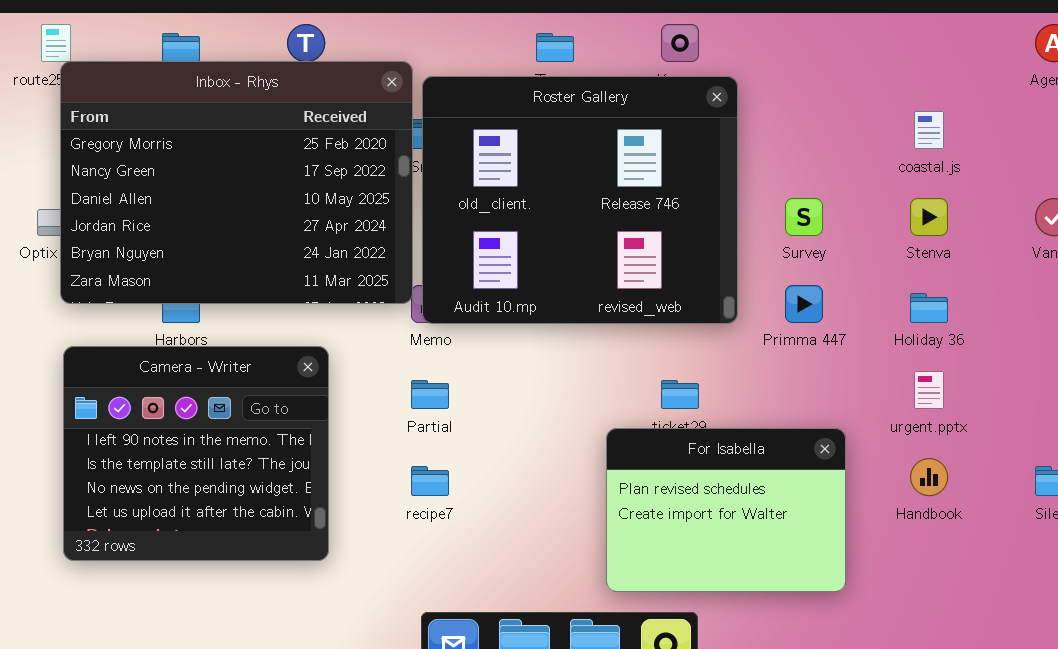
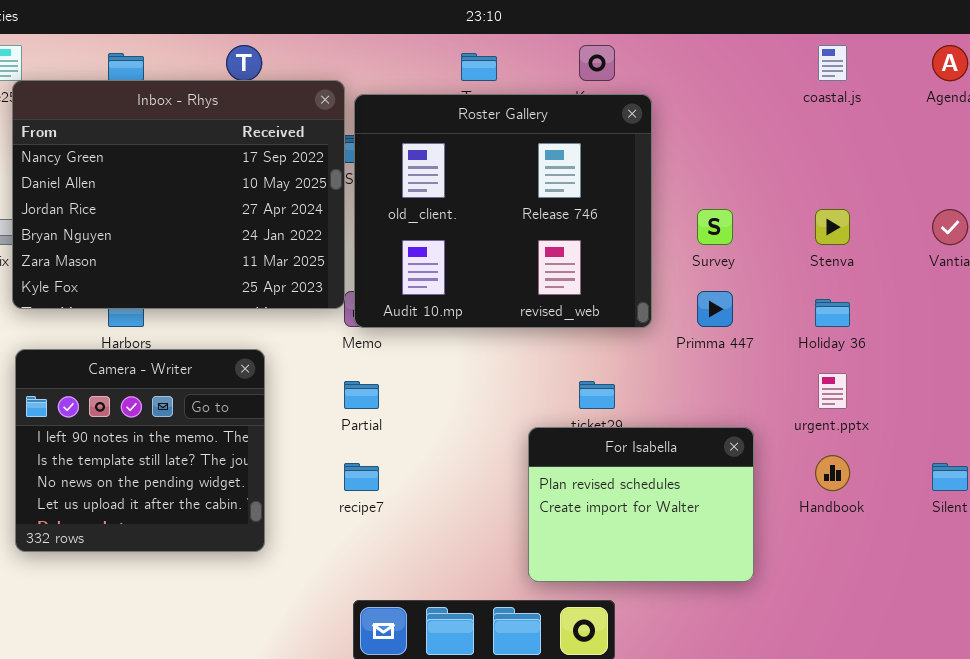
Inbox - Rhys: [60,61,413,304] -> [12,80,345,309], scrolled down 1 row
coastal.js: [914,111,944,149] -> [818,45,847,81], moved

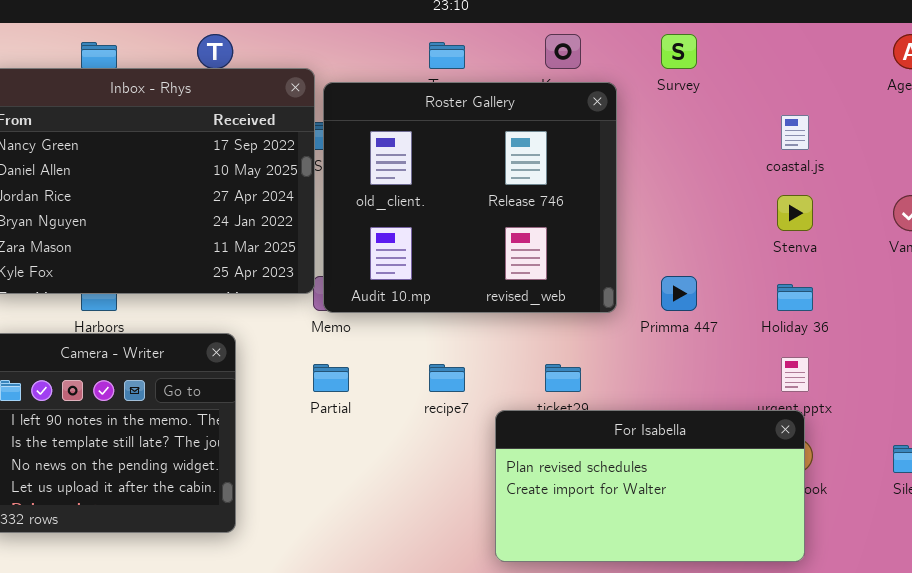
coastal.js: [818,45,847,81] -> [781,115,809,150], moved
Survey: [697,209,733,245] -> [661,34,697,69], moved
For Isabella: [528,427,754,582] -> [495,410,805,562], resized
recipe7: [344,463,379,491] -> [429,364,465,392], moved

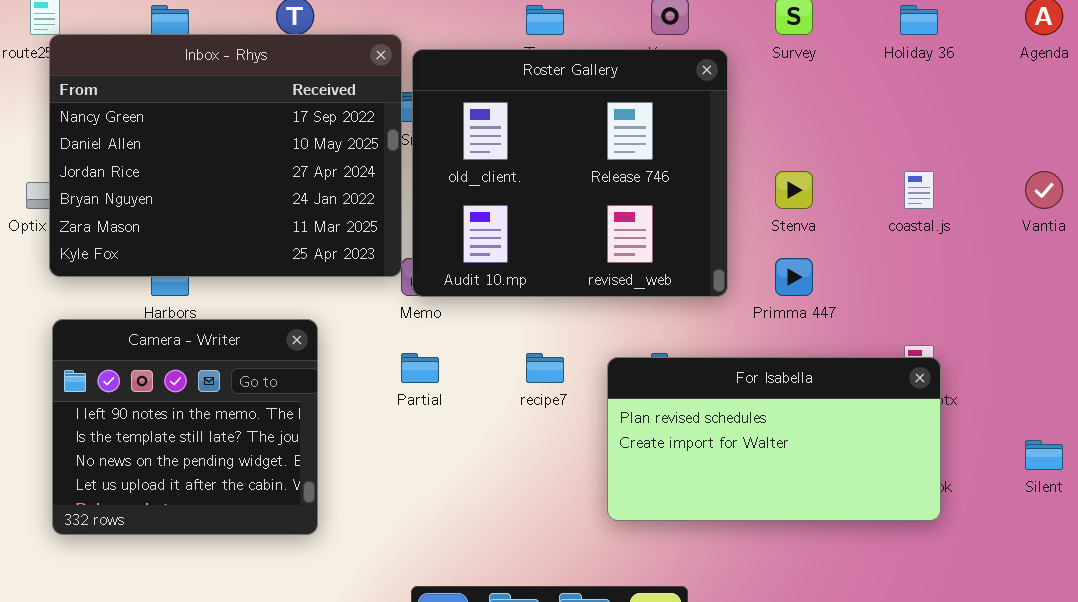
coastal.js: [781,115,809,150] -> [904,171,934,209], moved
Stenva: [777,195,813,231] -> [775,171,813,209], moved
Holiday 36: [777,284,813,311] -> [900,5,938,35], moved
For Isabella: [495,410,805,562] -> [607,357,941,521], moved

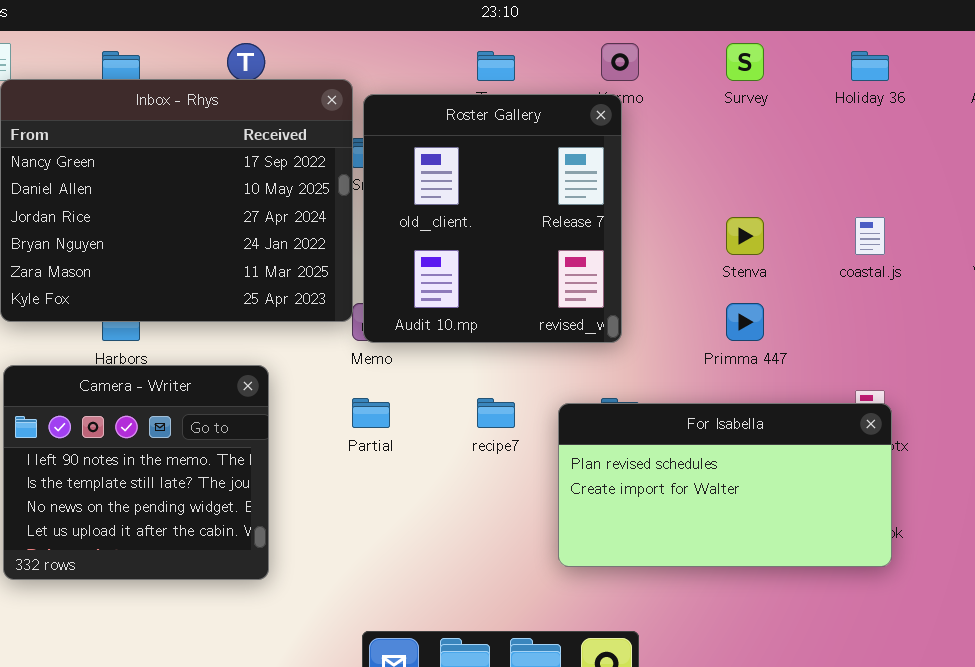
Roster Gallery: [412,49,728,297] -> [363,94,622,343], resized

